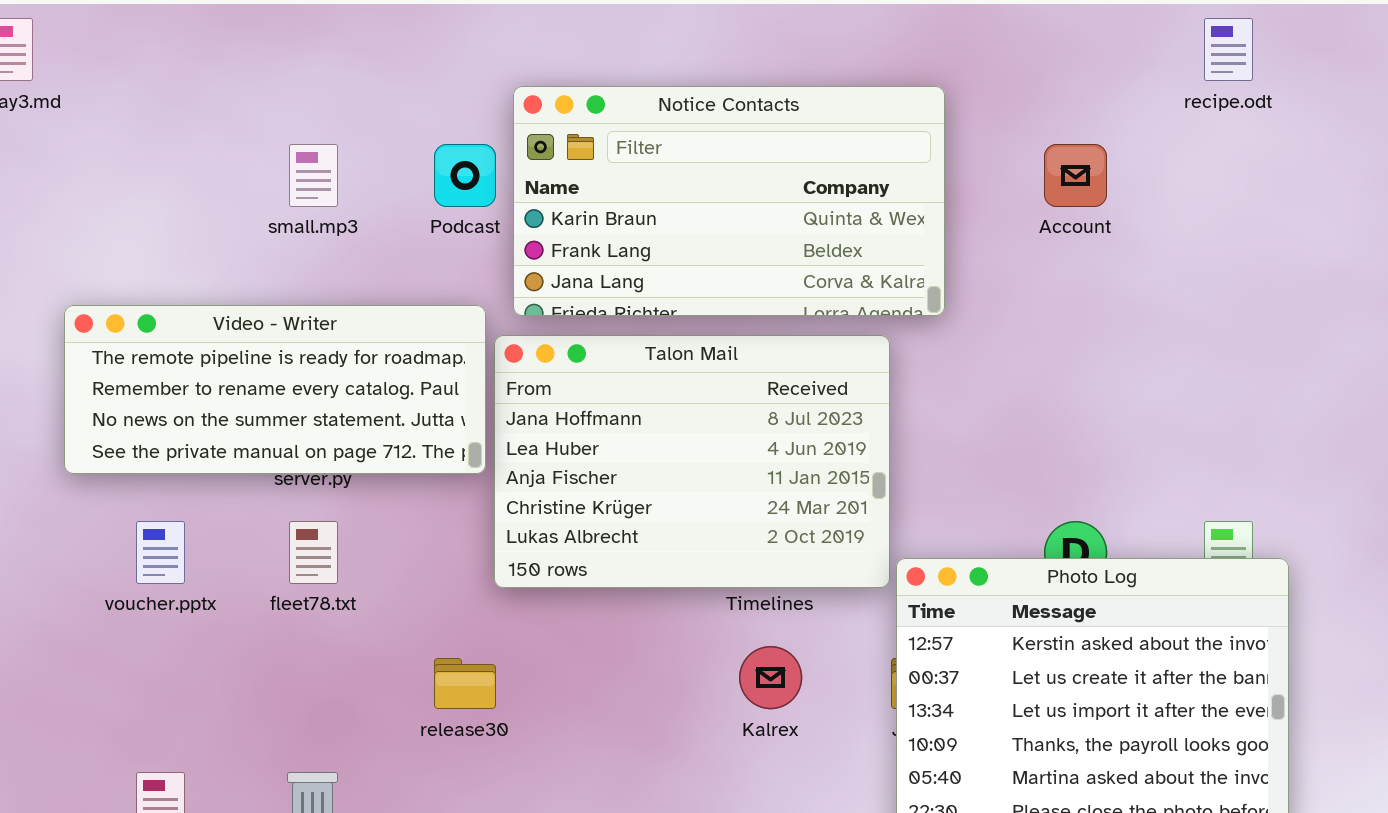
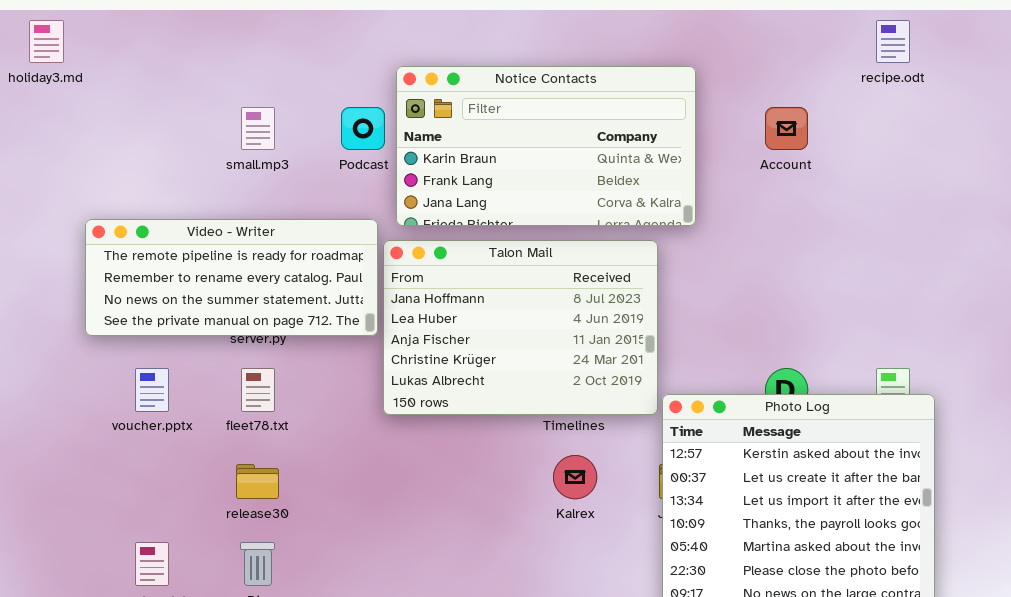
release30: [434,658,496,709] -> [236,464,279,499], moved

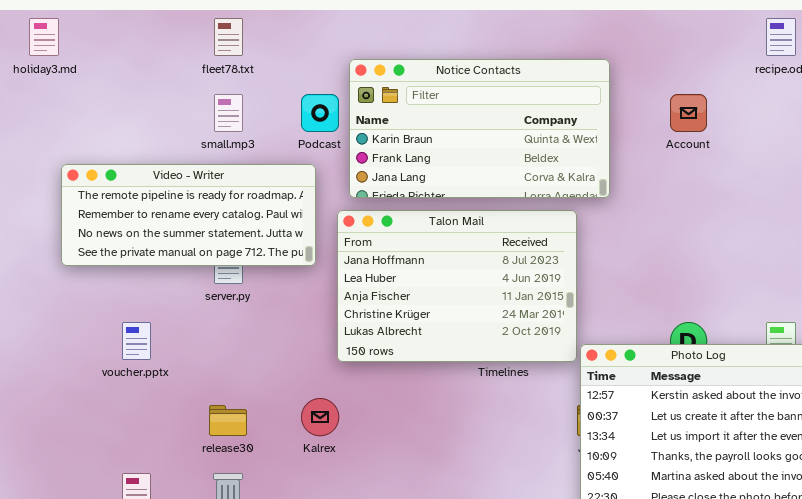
Video - Writer: [85,219,378,336] -> [61,164,316,266], moved
fleet78.txt: [241,368,275,412] -> [214,18,243,56], moved
Kalrex: [553,455,597,499] -> [301,398,339,436], moved

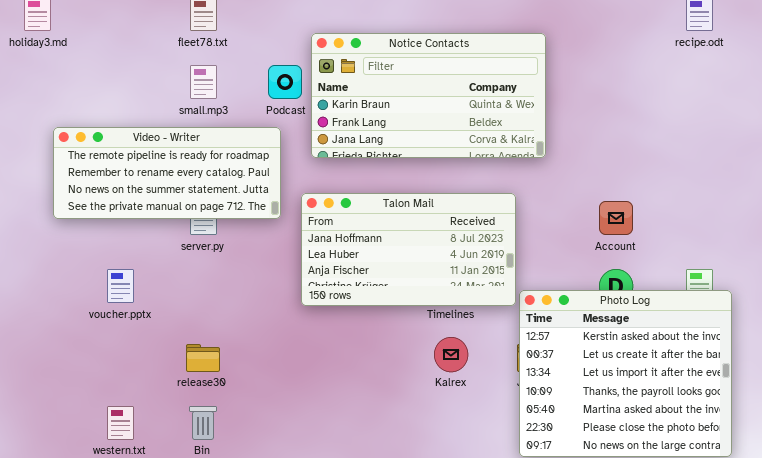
Account: [670,94,707,132] -> [599,201,633,235], moved
Talon Mail: [337,210,577,362] -> [301,193,516,306], resized
Kalrex: [301,398,339,436] -> [434,337,468,372], moved

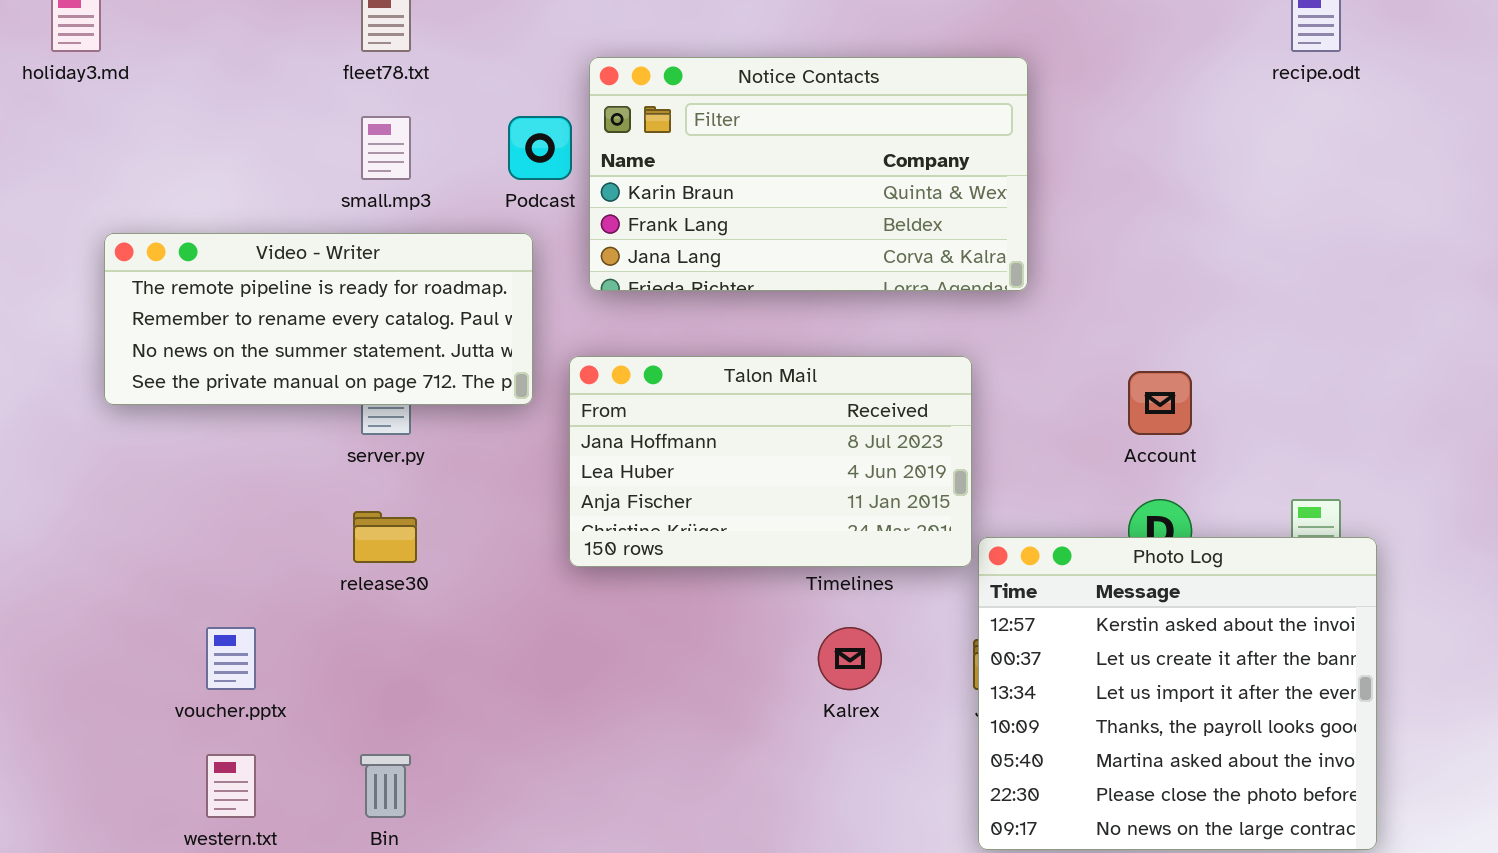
voucher.pptx: [107,269,134,303] -> [206,627,256,690], moved
release30: [186,344,220,372] -> [353,511,417,563], moved

